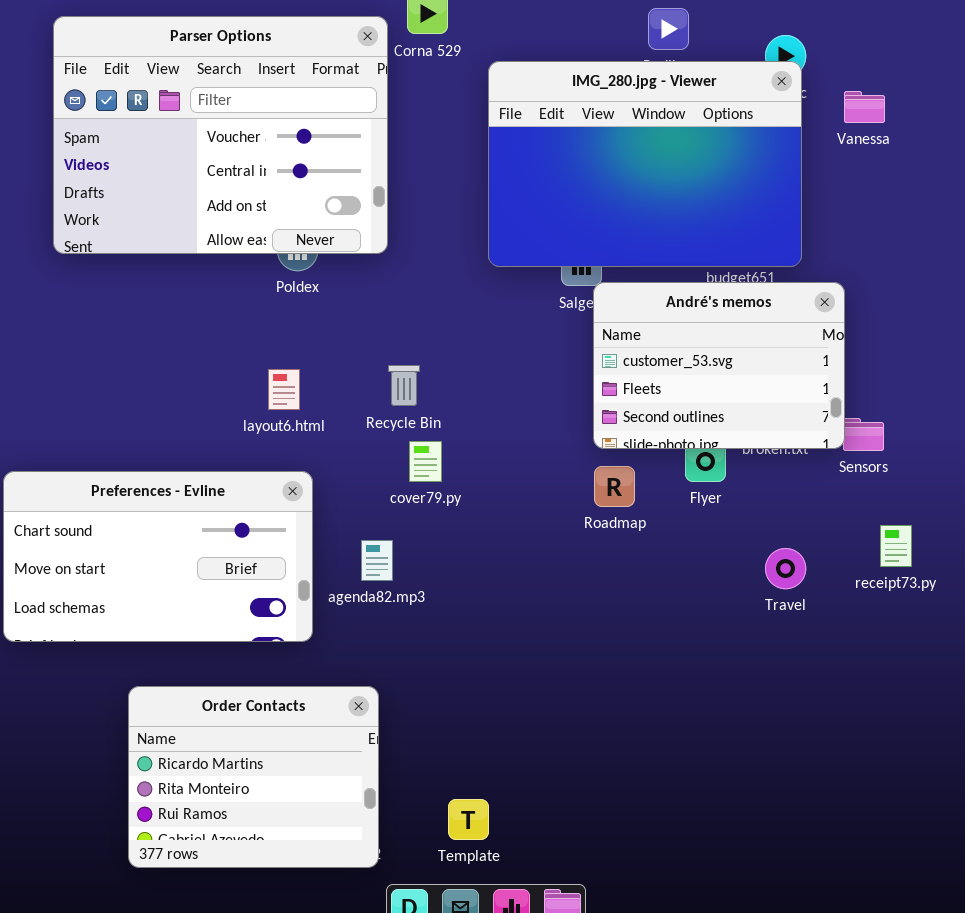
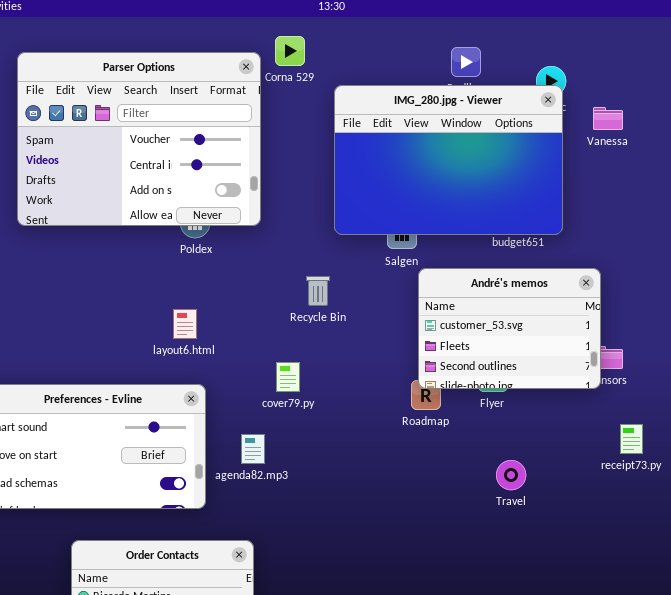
André's memos: [593,282,845,449] -> [418,268,601,389], moved
Recycle Bin: [388,365,420,406] -> [306,276,330,306], moved
Travel: [765,548,806,589] -> [496,460,526,490], moved

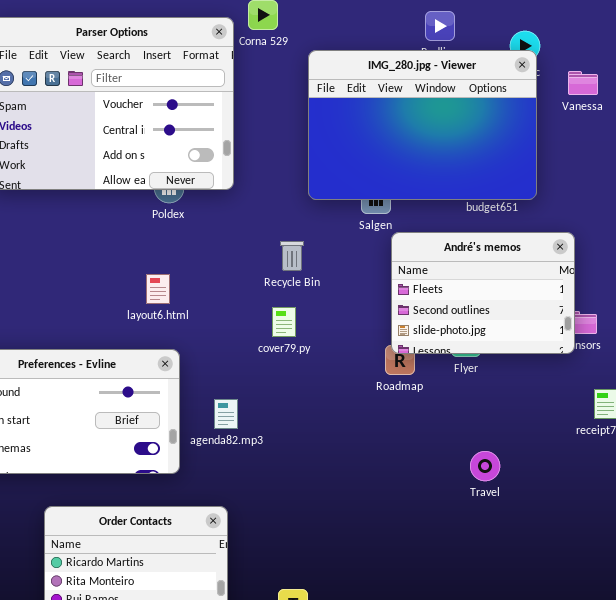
André's memos: [418,268,601,389] -> [391,232,575,354], scrolled down 1 row
cover79.py: [276,362,300,392] -> [272,307,296,337], moved
Travel: [496,460,526,490] -> [470,451,500,481], moved

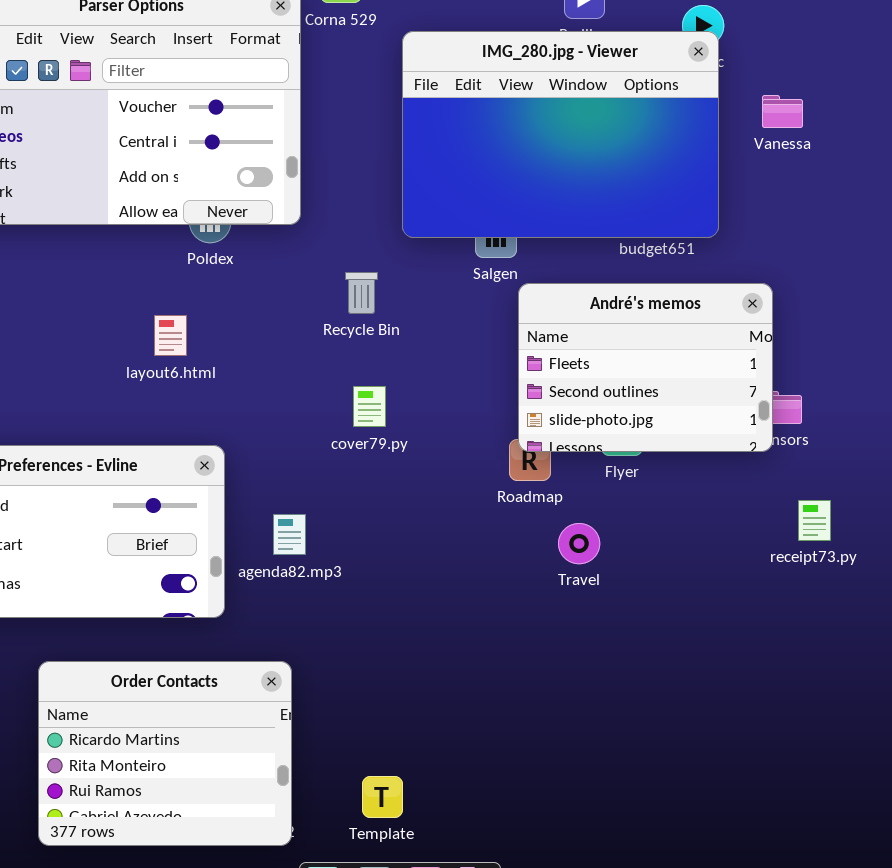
Vanessa: [568,71,598,95] -> [762,95,803,128], moved
Recycle Bin: [280,241,304,271] -> [345,272,378,314], moved
layout6.html: [146,274,170,304] -> [154,315,187,356], moved
Travel: [470,451,500,481] -> [558,523,600,564], moved

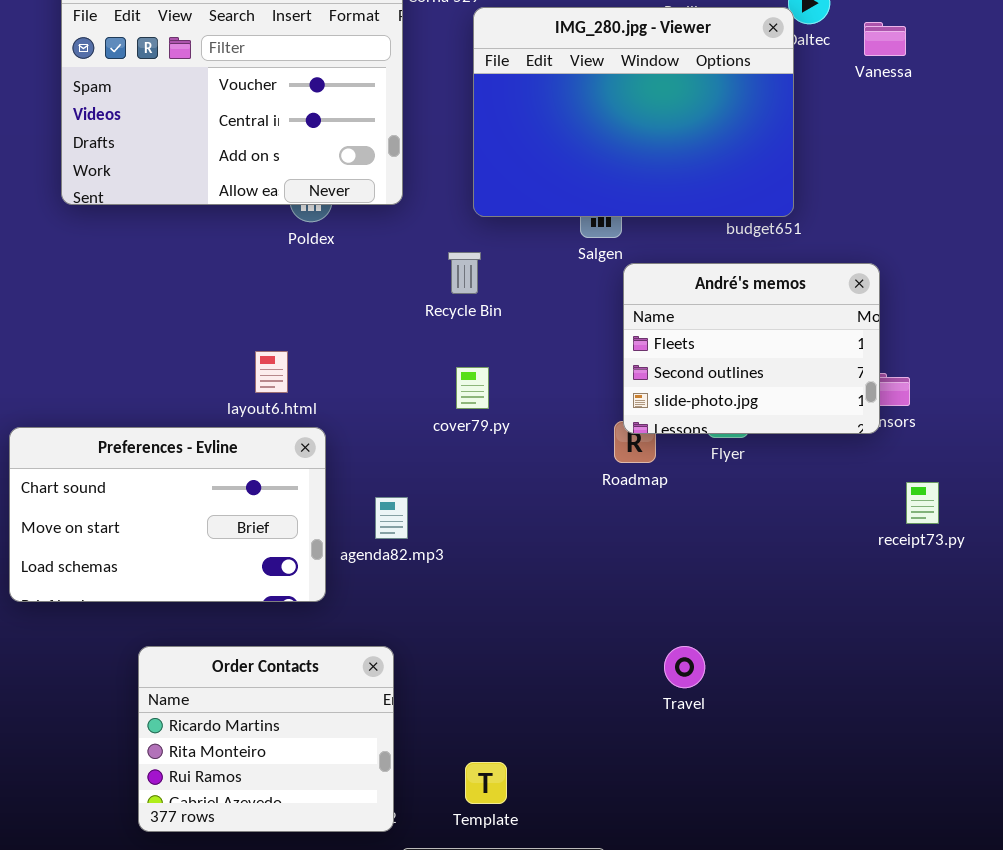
IMG_280.jpg - Viewer: [402,31,719,238] -> [473,7,794,217], moved
Vanessa: [762,95,803,128] -> [864,22,906,56], moved
layout6.html: [154,315,187,356] -> [255,351,288,393], moved
Travel: [558,523,600,564] -> [664,646,705,688], moved

